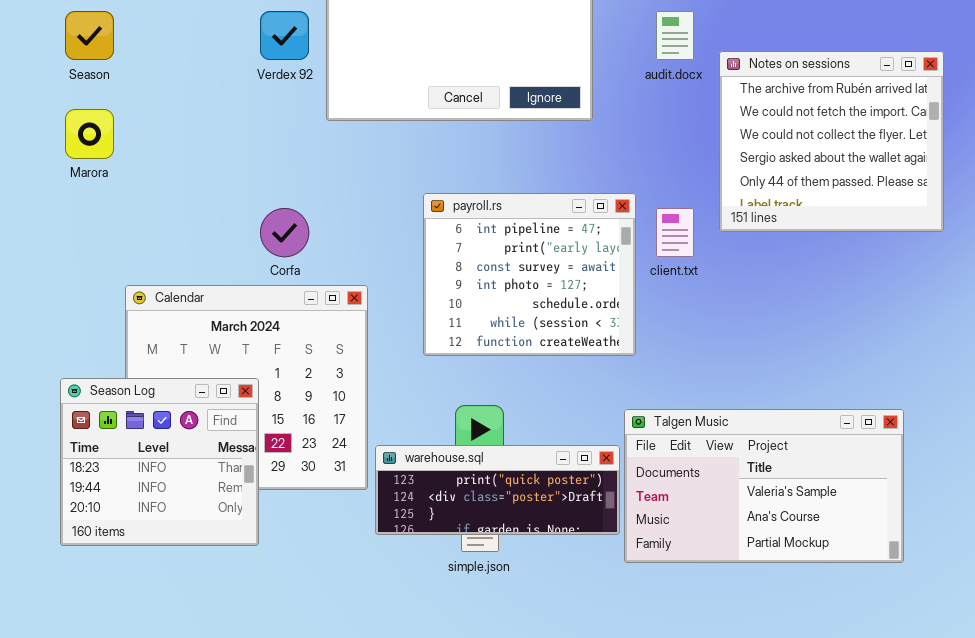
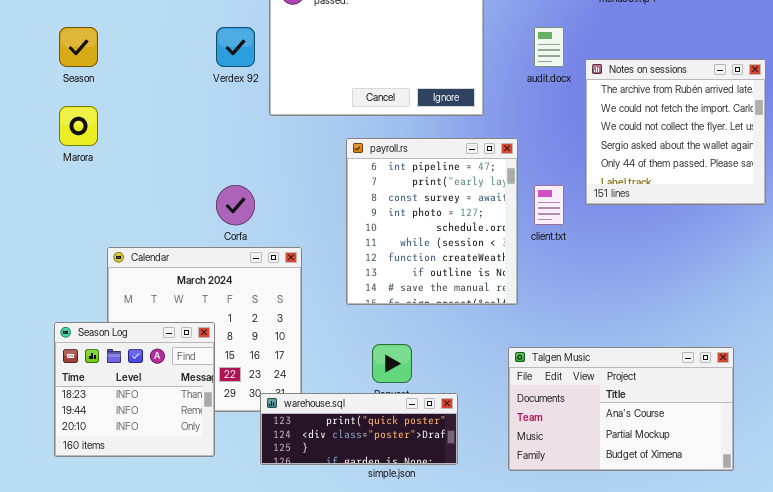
payroll.rs: [423,193,636,356] -> [346,138,518,305], resized
Talgen Music: [624,409,904,563] -> [508,347,734,471], scrolled down 1 row
warehouse.sql: [375,445,620,535] -> [260,393,458,465], moved

